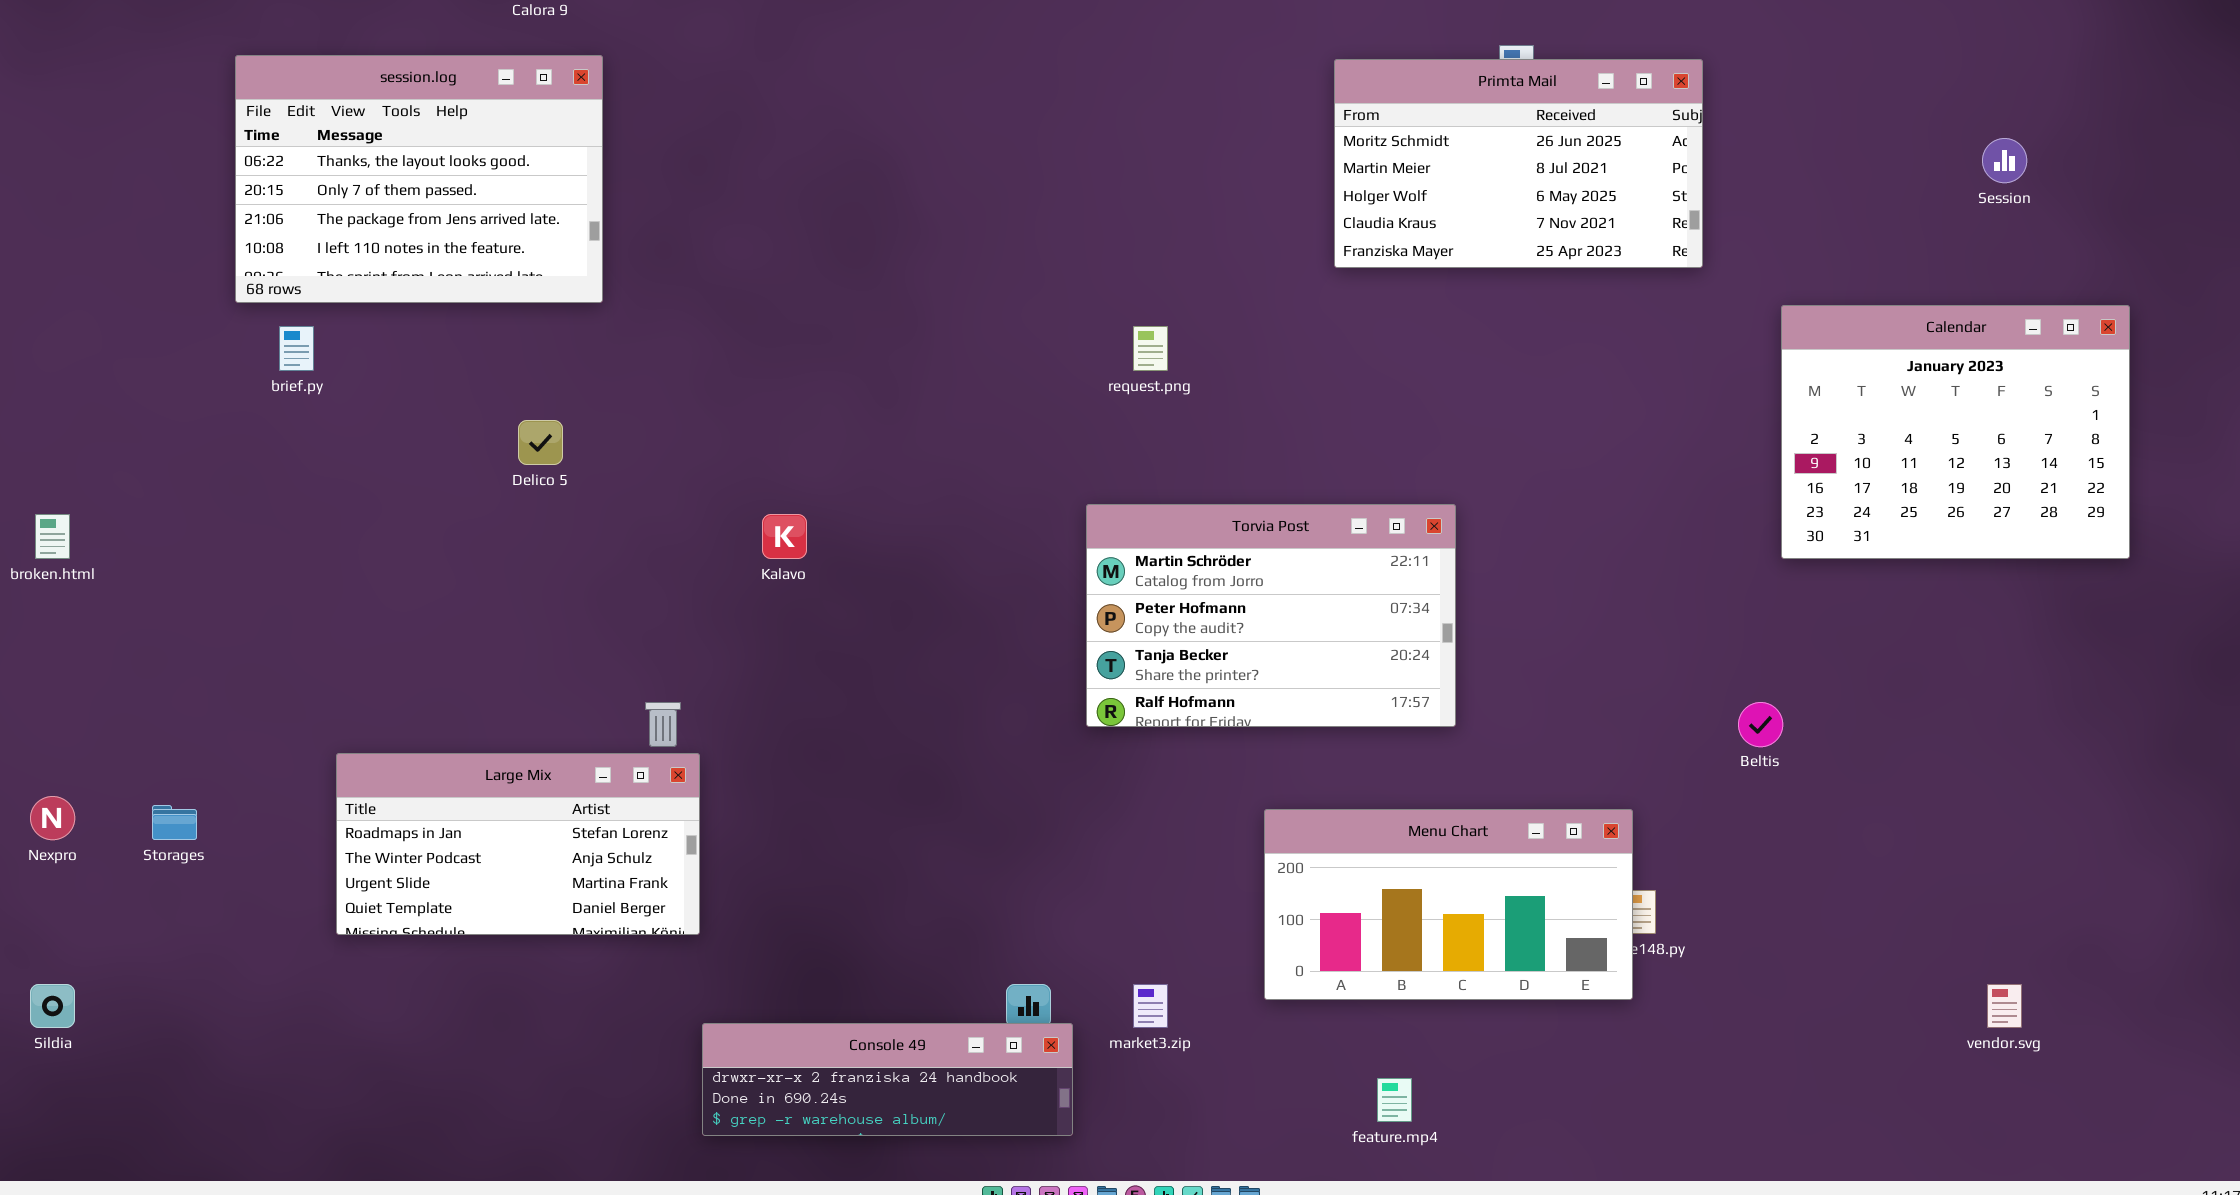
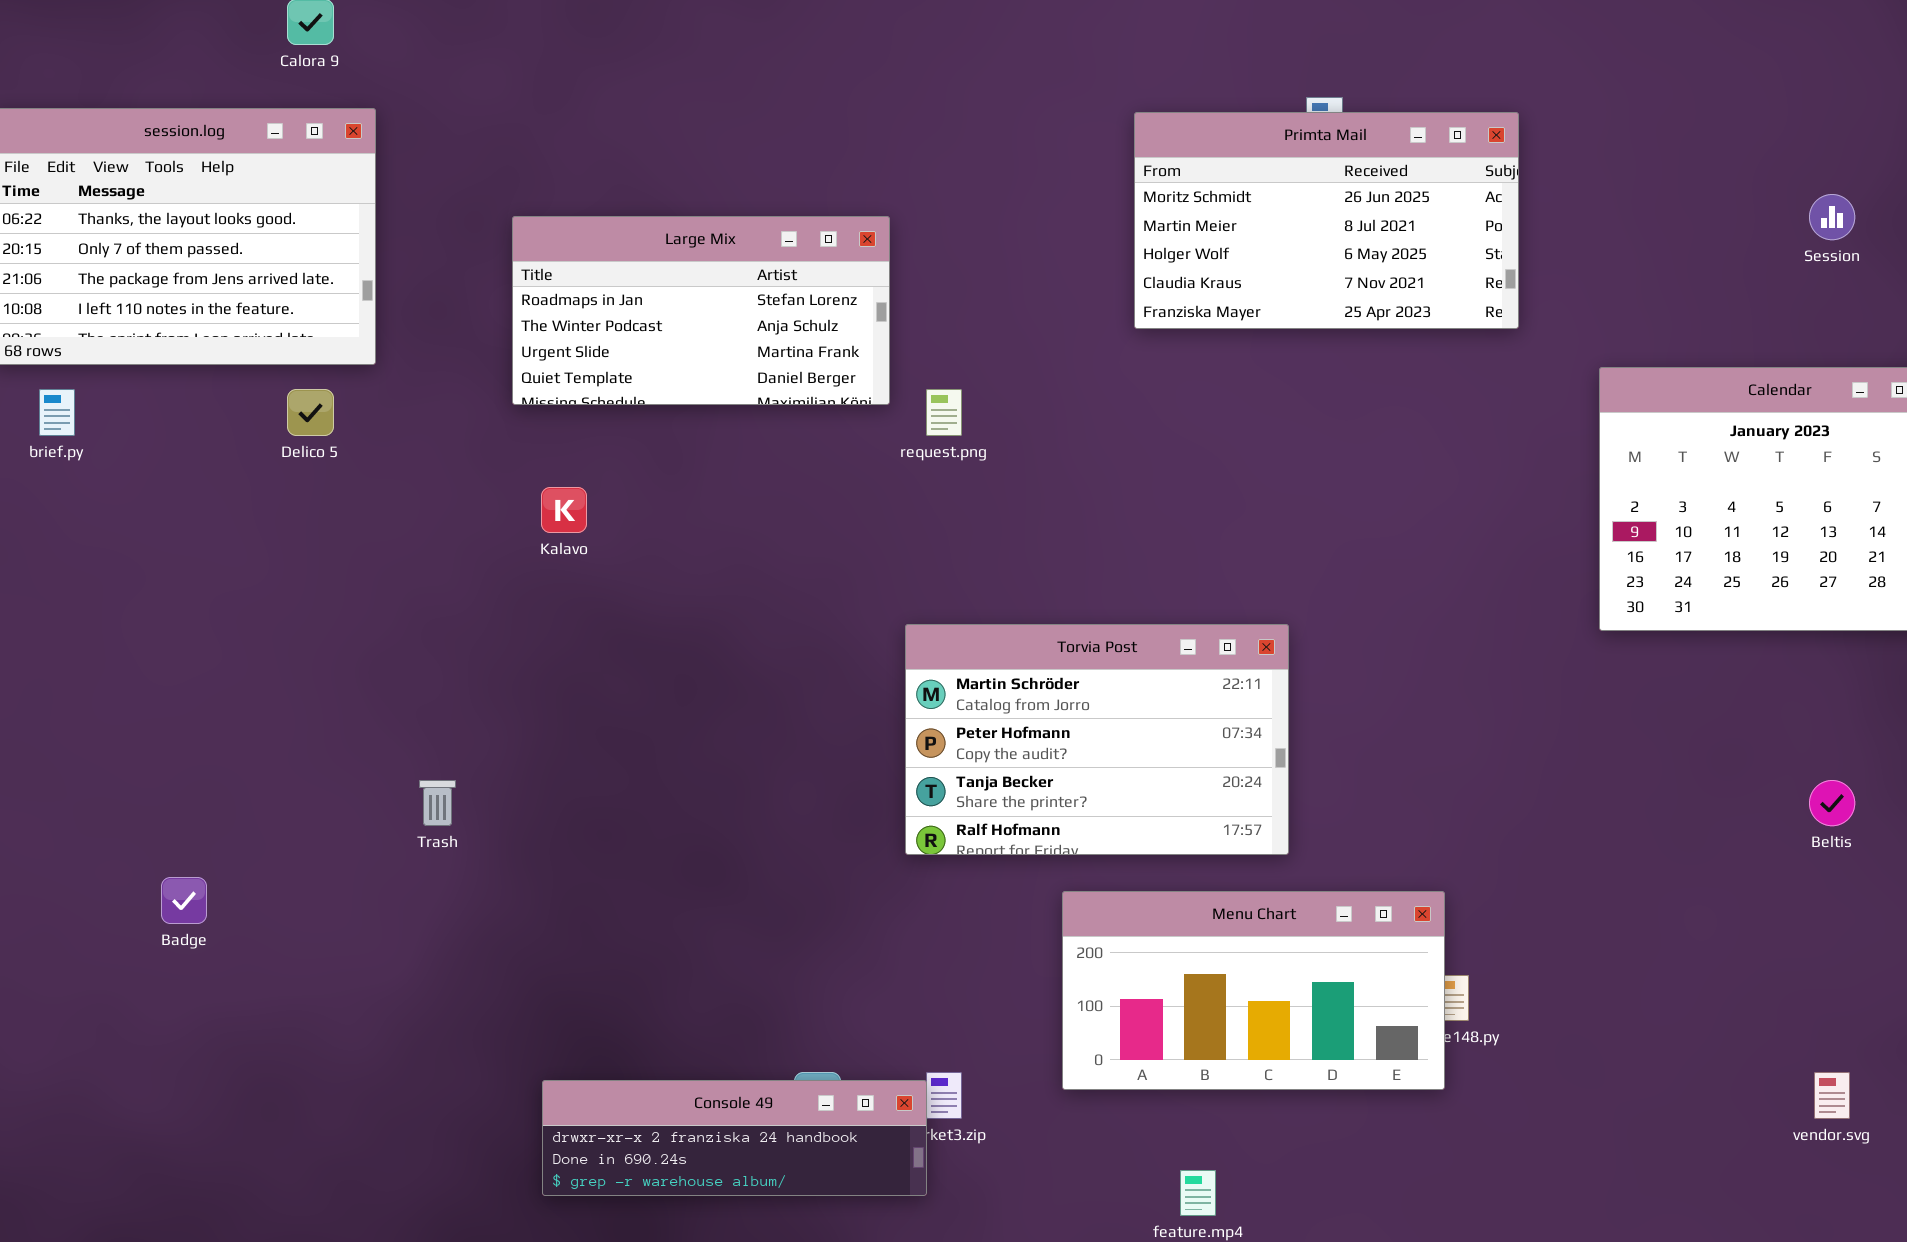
Delico 5: [518,420,563,465] -> [287,389,334,436], moved
Torvia Post: [1086,504,1456,727] -> [905,624,1289,855], moved
Kalavo: [762,514,807,559] -> [541,487,587,533], moved
Beltis: [1738,702,1783,747] -> [1809,780,1855,826], moved
Large Mix: [336,753,700,935] -> [512,216,890,405], moved
Console 49: [702,1023,1073,1136] -> [542,1080,927,1196], moved

